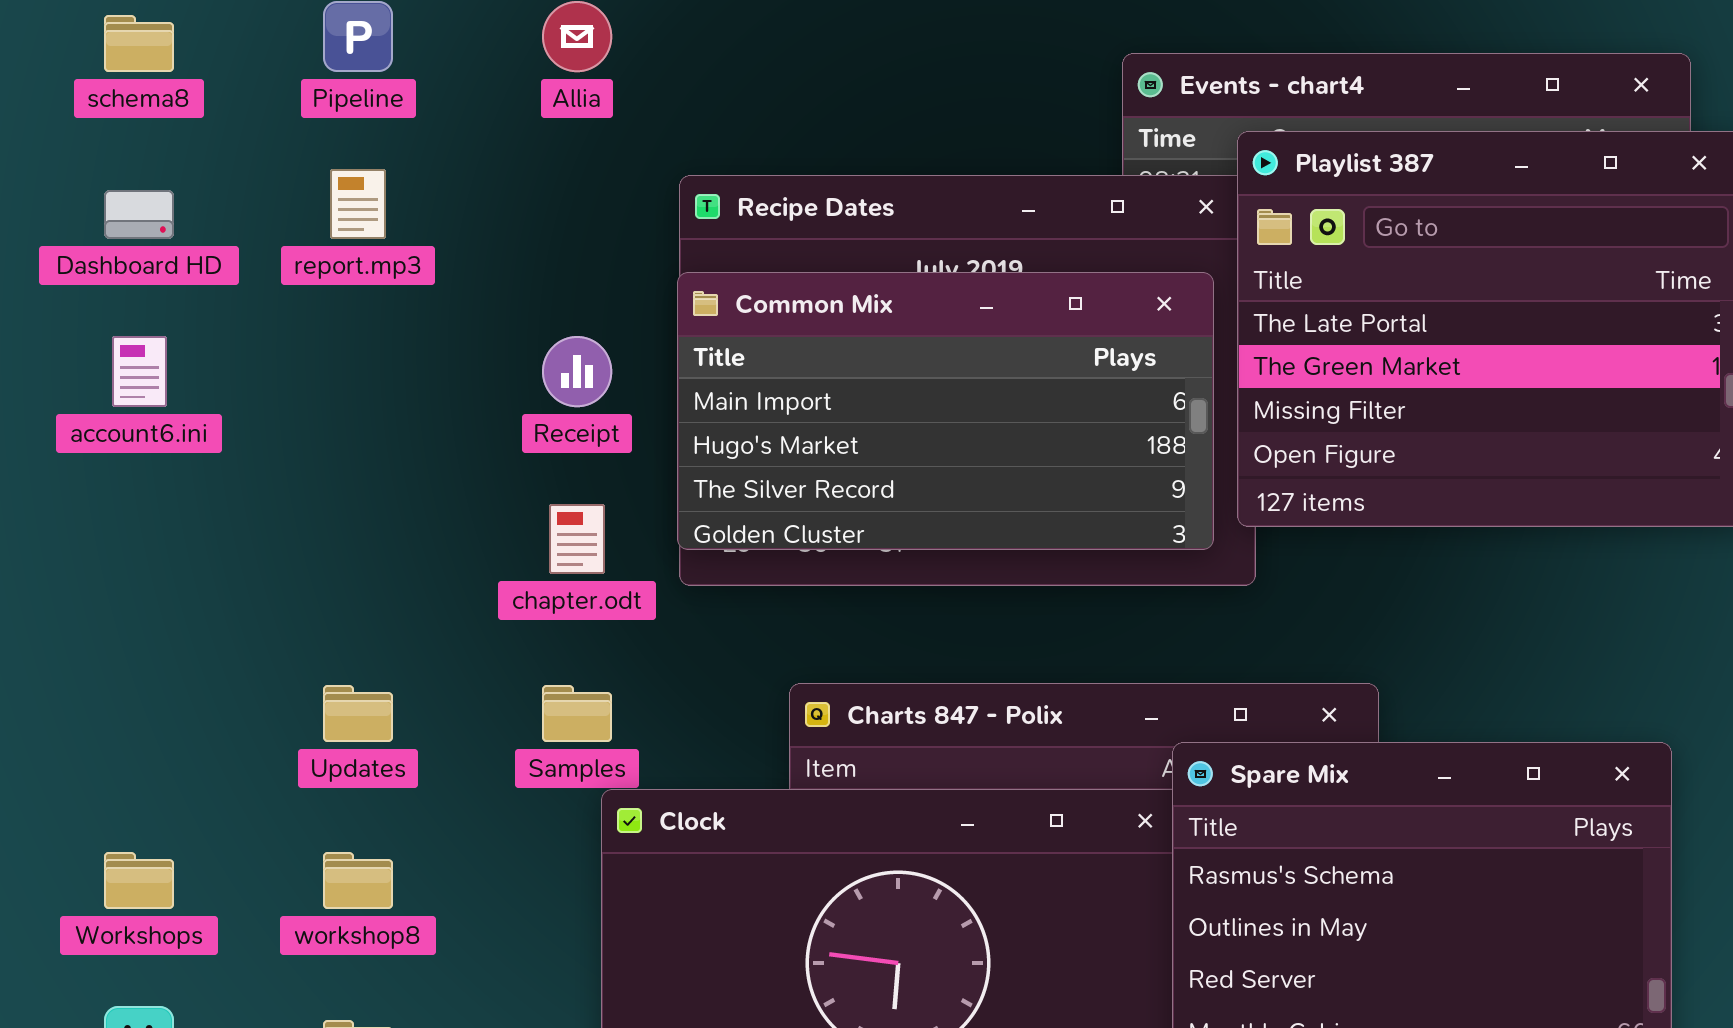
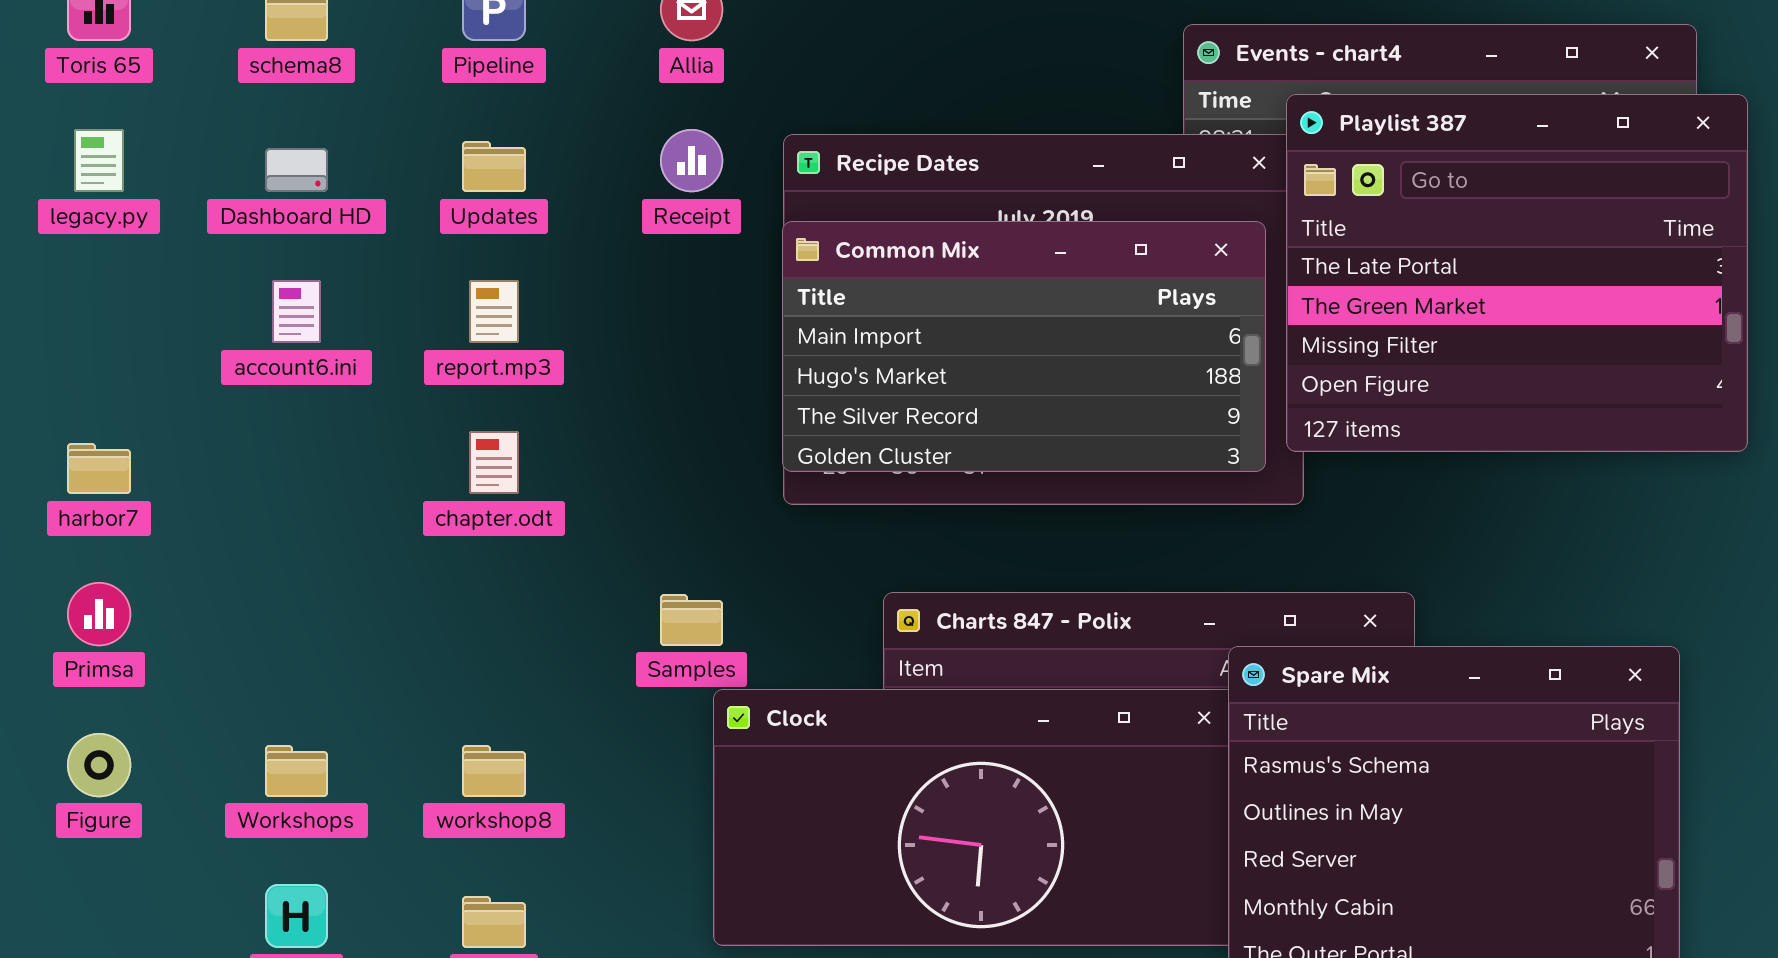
report.mp3: [330,169,386,239] -> [469,280,519,343], moved
Receipt: [542,336,612,407] -> [660,129,723,192], moved
chapter.odt: [549,504,605,574] -> [469,431,519,494], moved
Updates: [323,685,393,742] -> [462,141,526,192], moved

